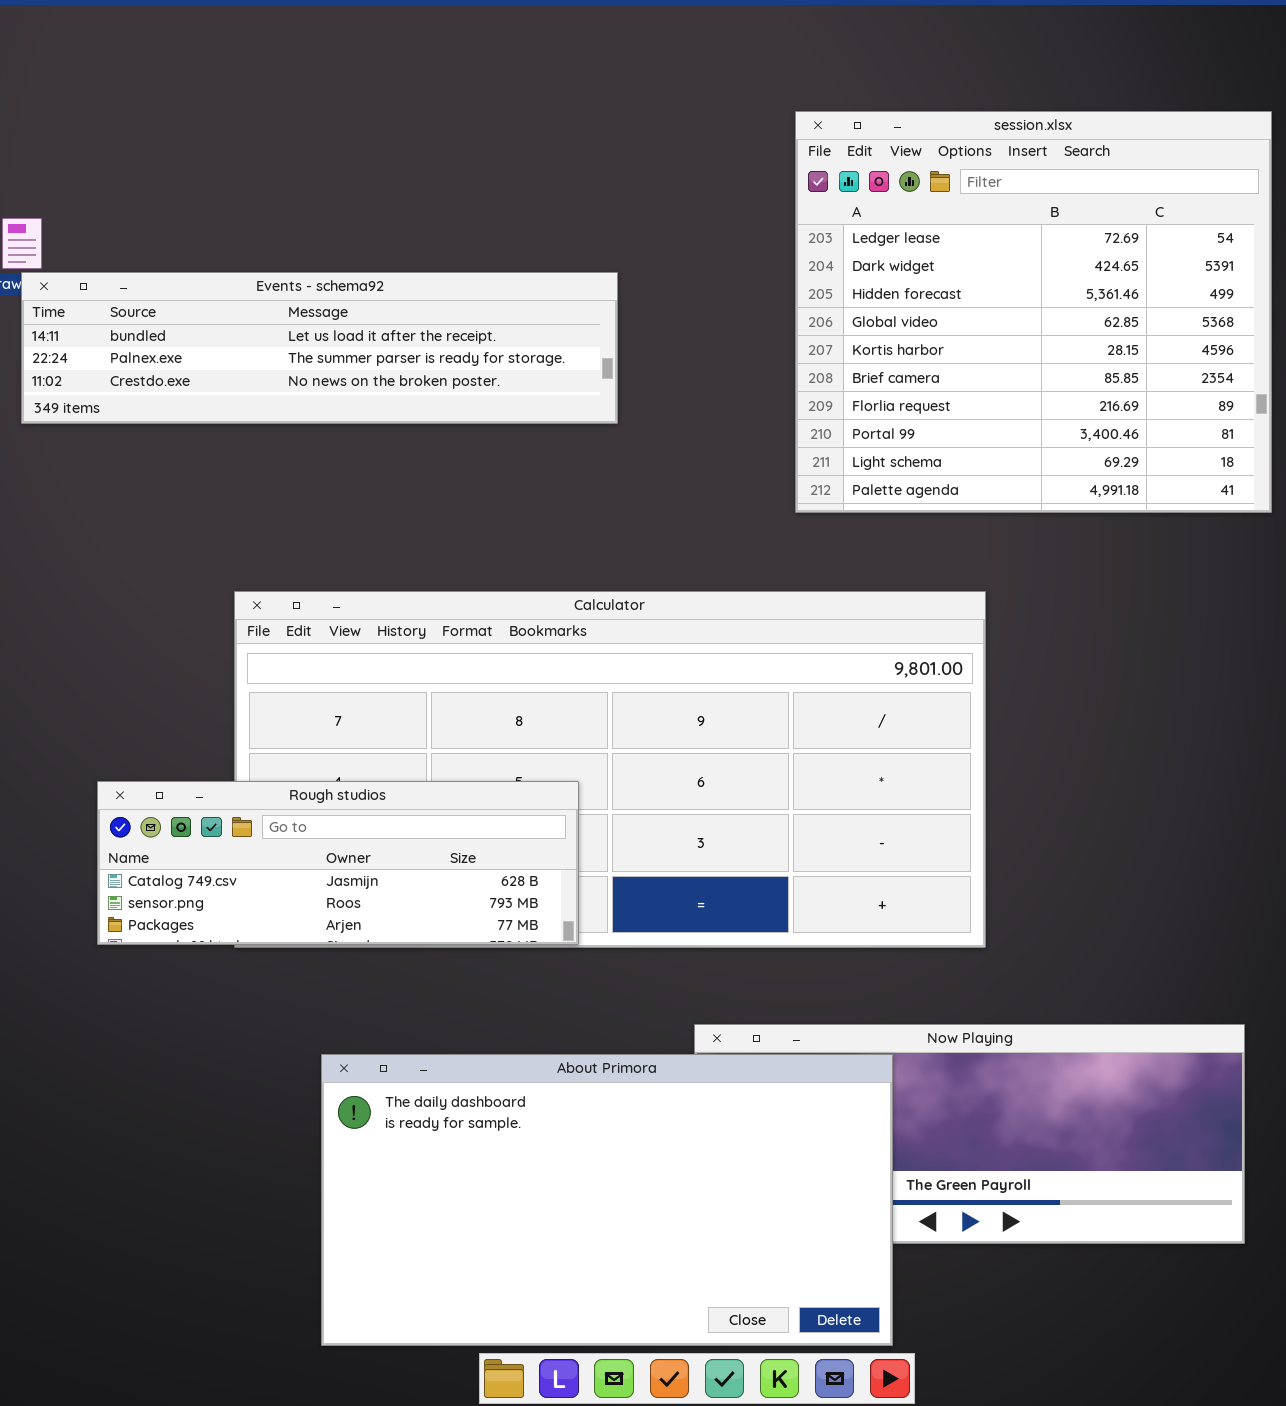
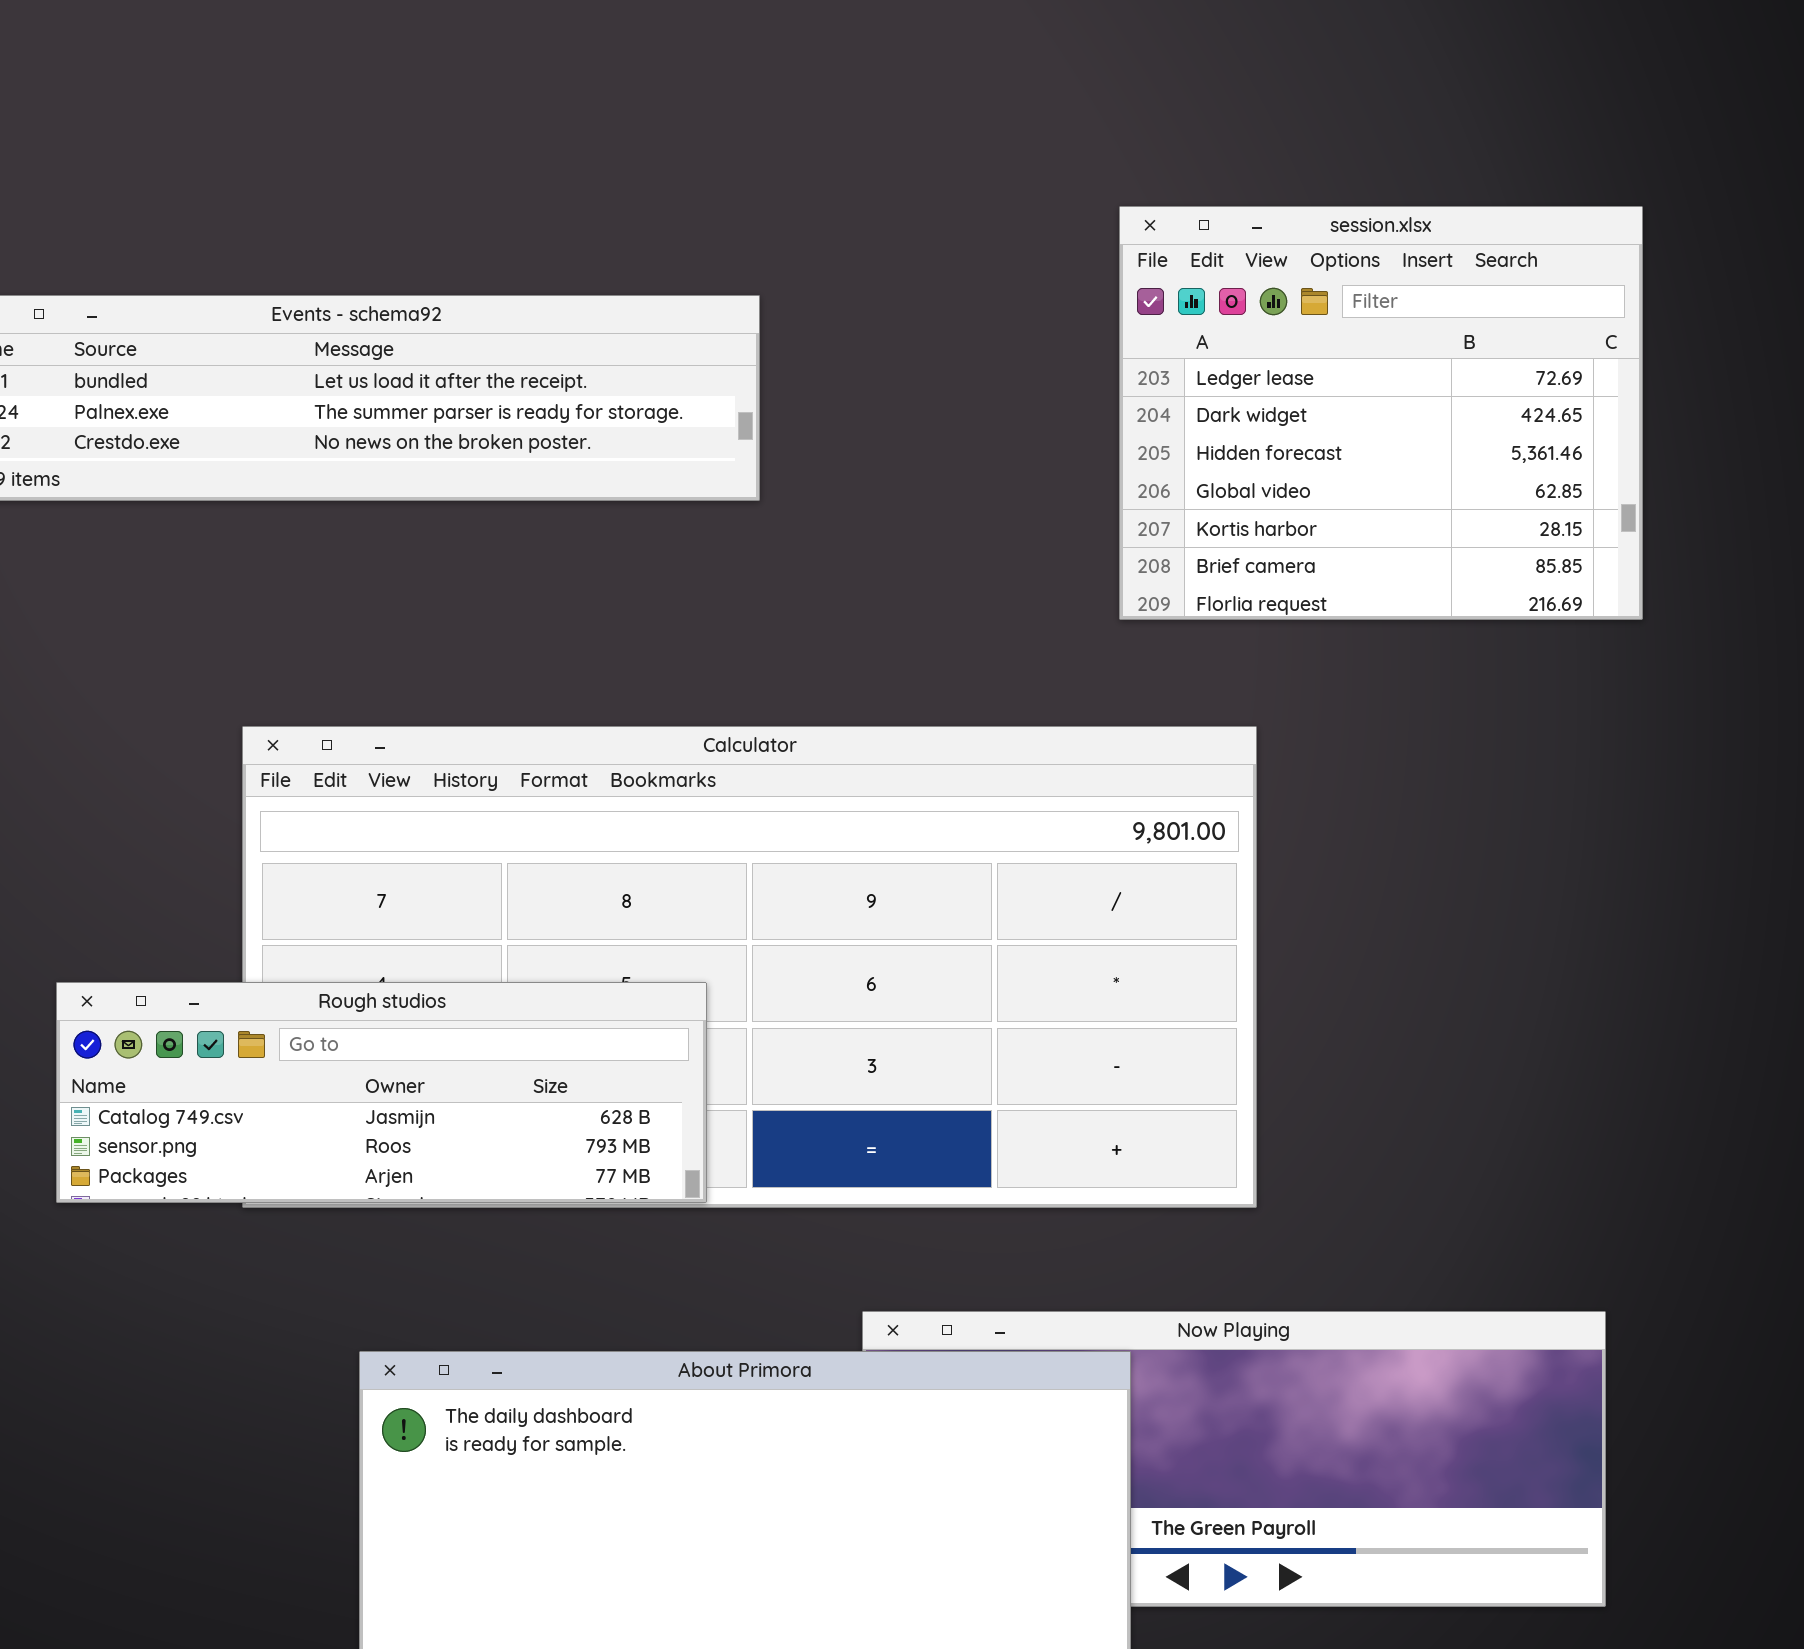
session.xlsx: [795,111,1272,513] -> [1119,206,1643,620], resized

